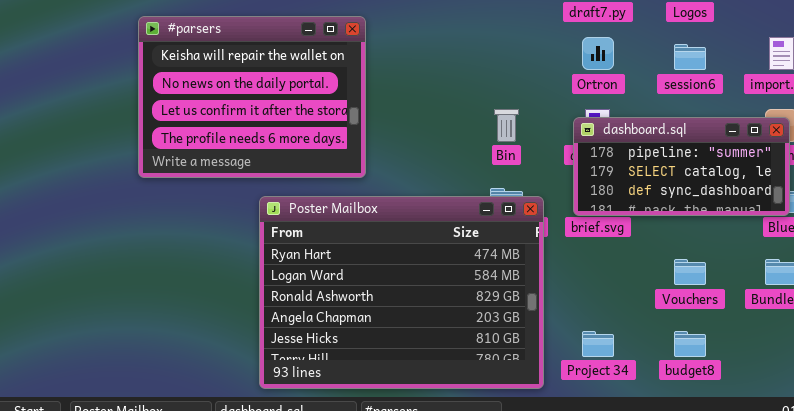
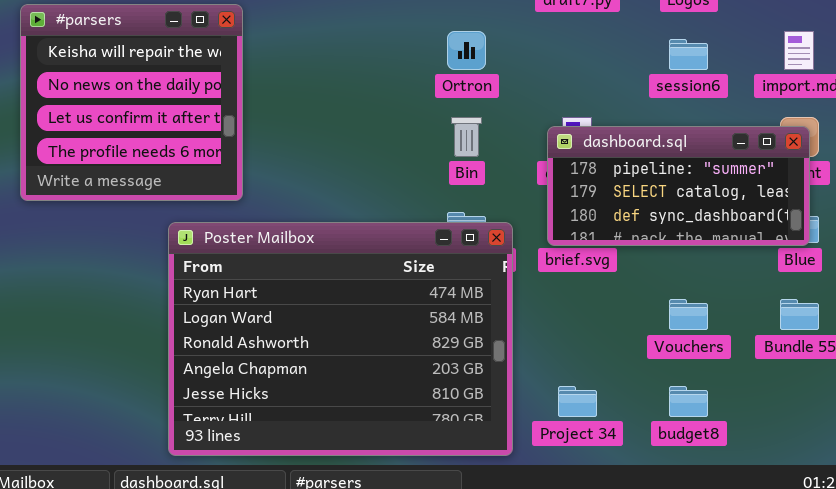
#parsers: [138,16,366,178] -> [20,4,243,201], resized
Ortron: [582,37,614,70] -> [447,31,486,70], moved

